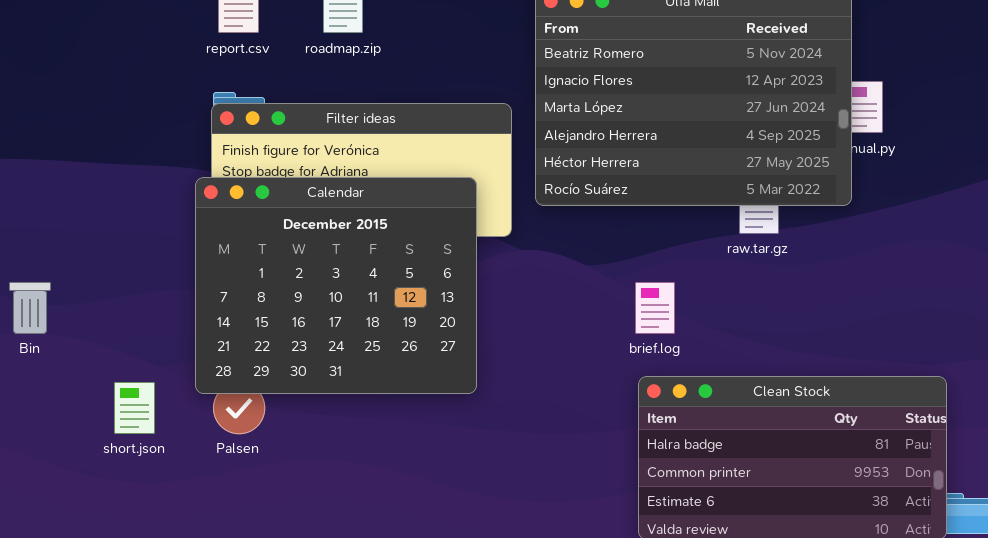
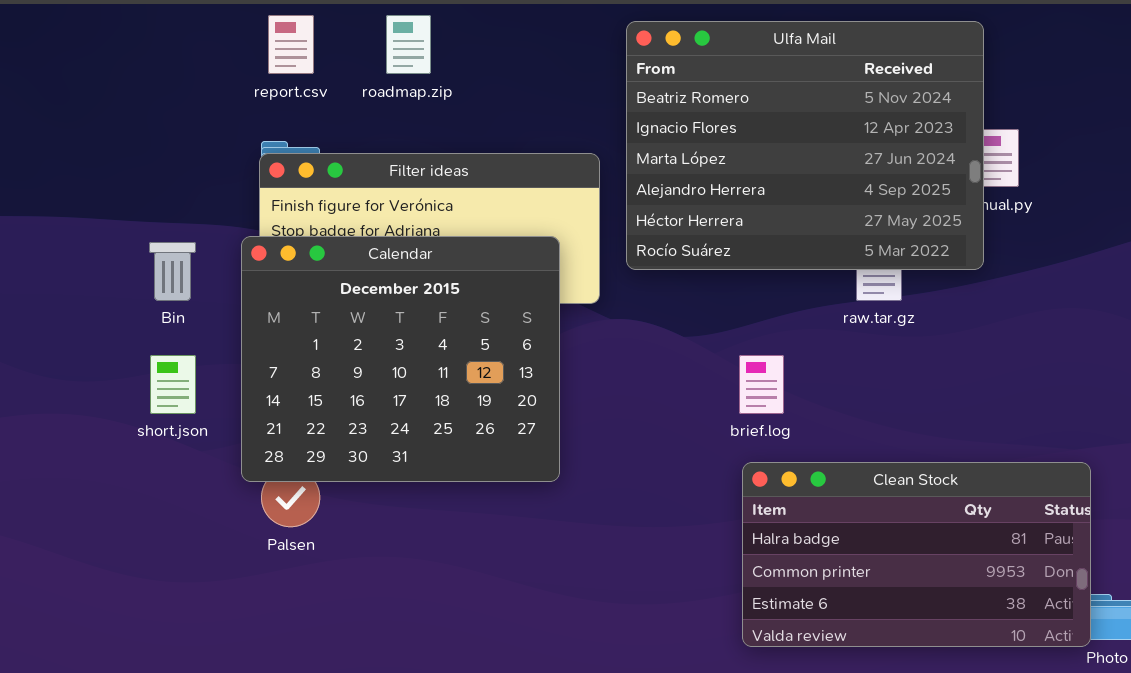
Bin: [9,282,51,334] -> [149,242,196,301], moved
short.json: [114,382,155,434] -> [150,355,196,414], moved

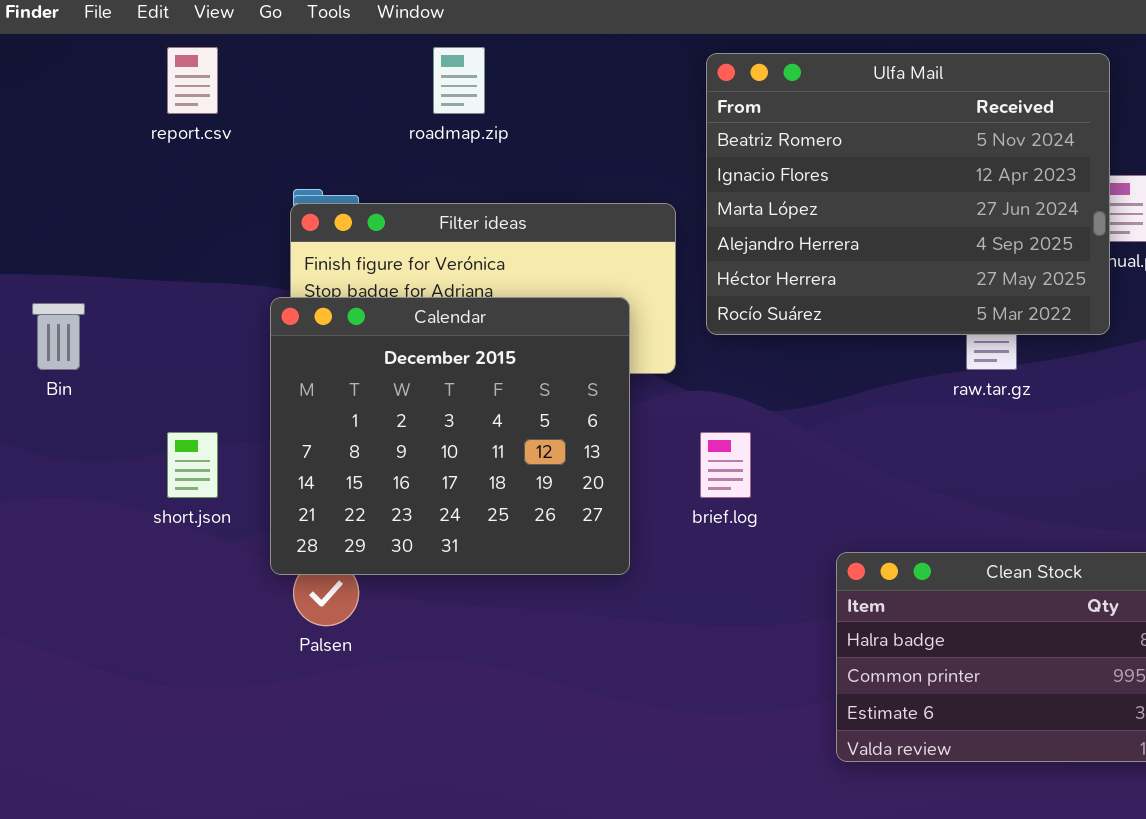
report.csv: [268,15,314,74] -> [167,47,218,114], moved
Bin: [149,242,196,301] -> [32,303,85,370], moved
brief.log: [739,355,784,414] -> [700,432,751,498], moved

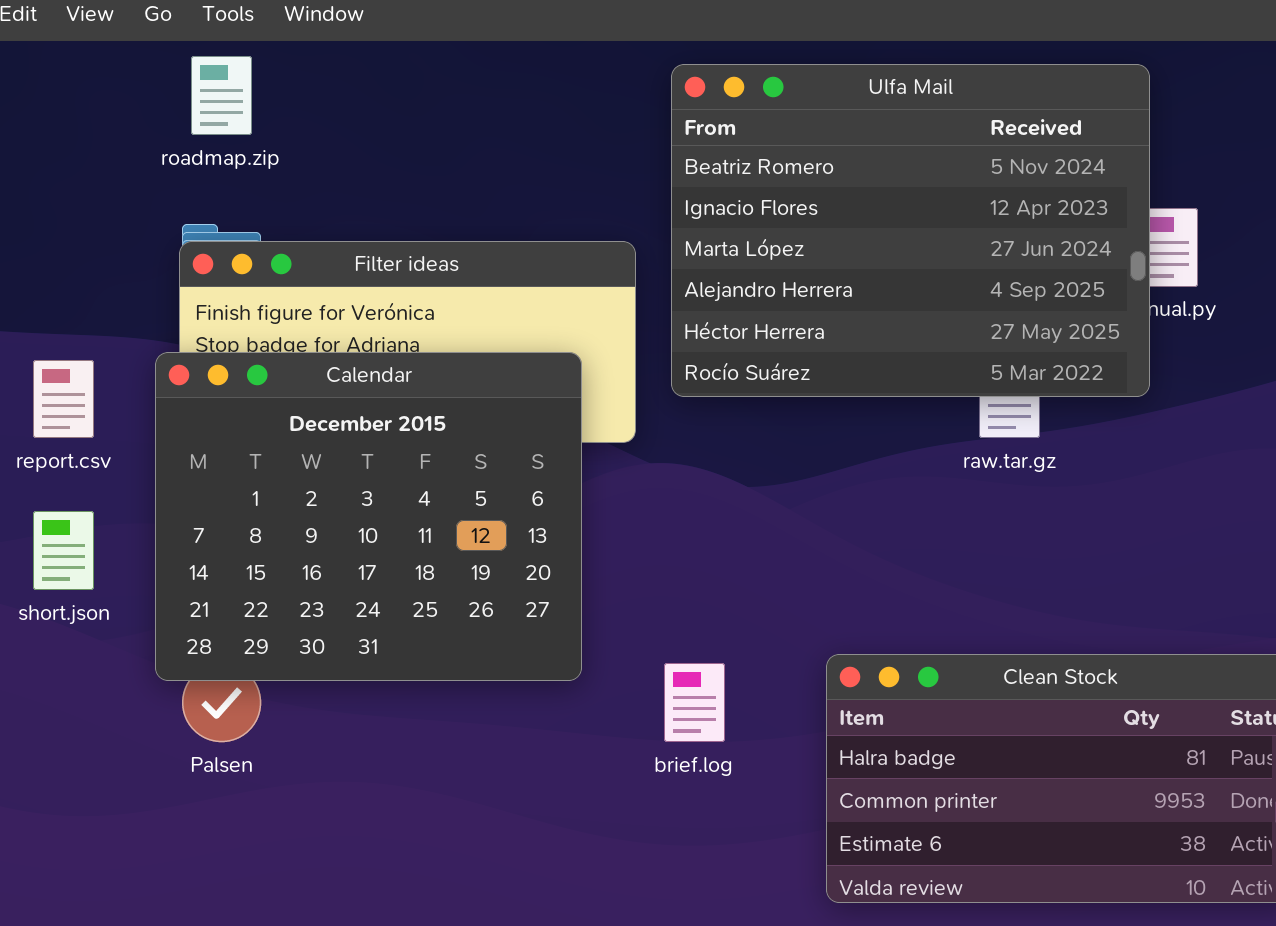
report.csv: [167,47,218,114] -> [33,360,94,438], moved
roadmap.zip: [433,47,485,114] -> [191,56,252,135], moved
brief.log: [700,432,751,498] -> [664,663,725,742], moved

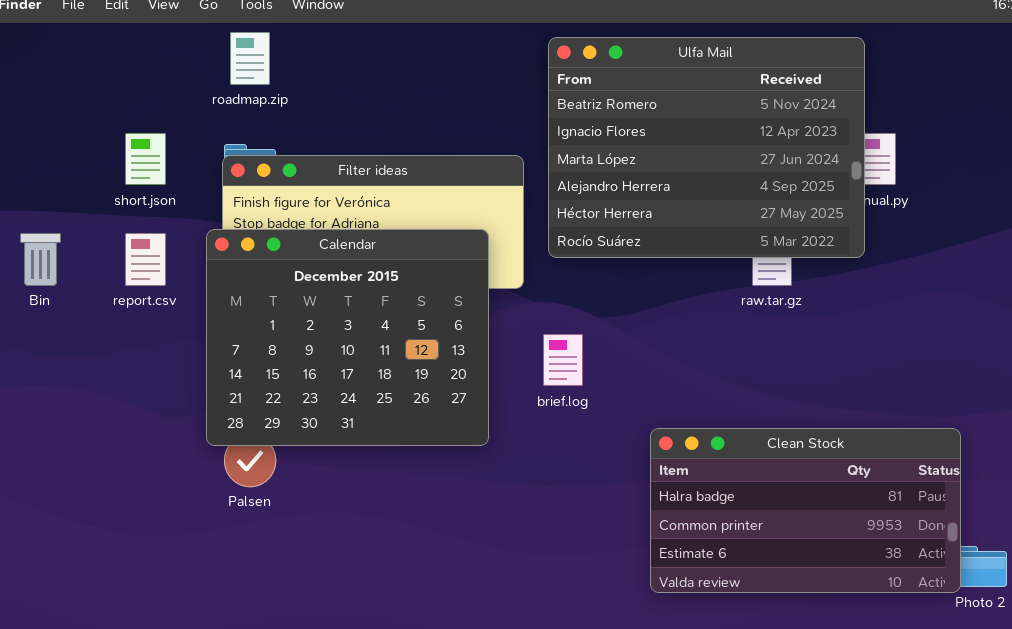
short.json: [33,511,94,590] -> [125,133,166,185], moved
brief.log: [664,663,725,742] -> [543,334,583,386], moved

